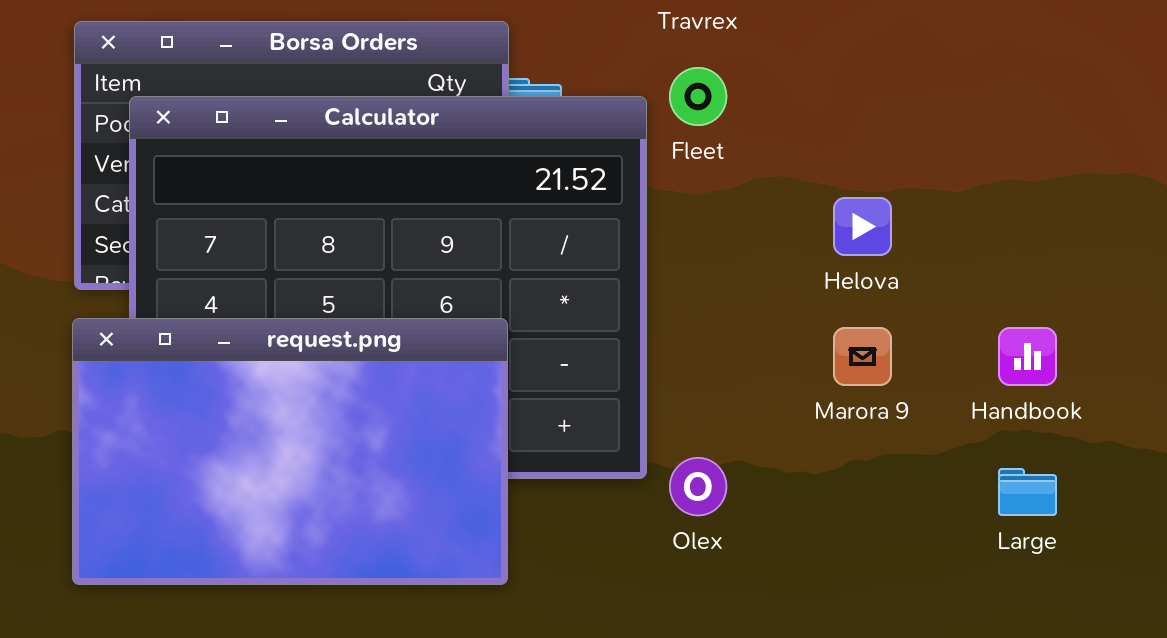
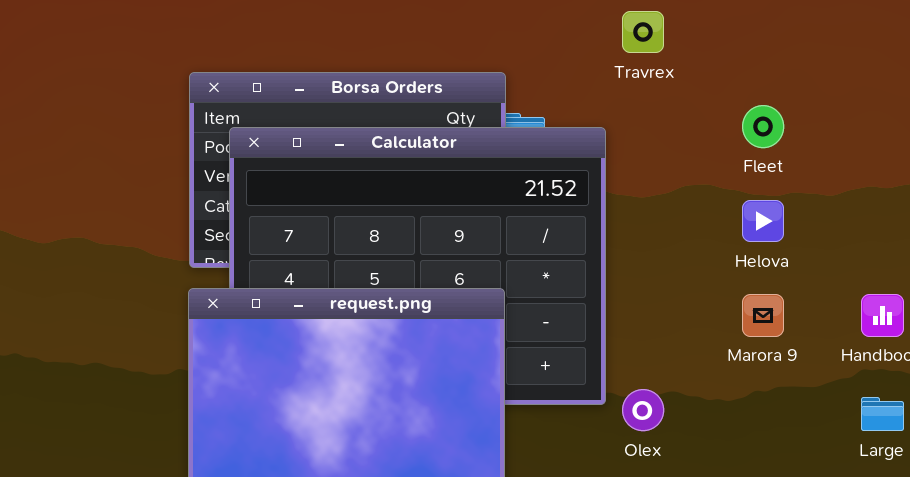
Fleet: [669,67,727,126] -> [742,105,784,148], moved

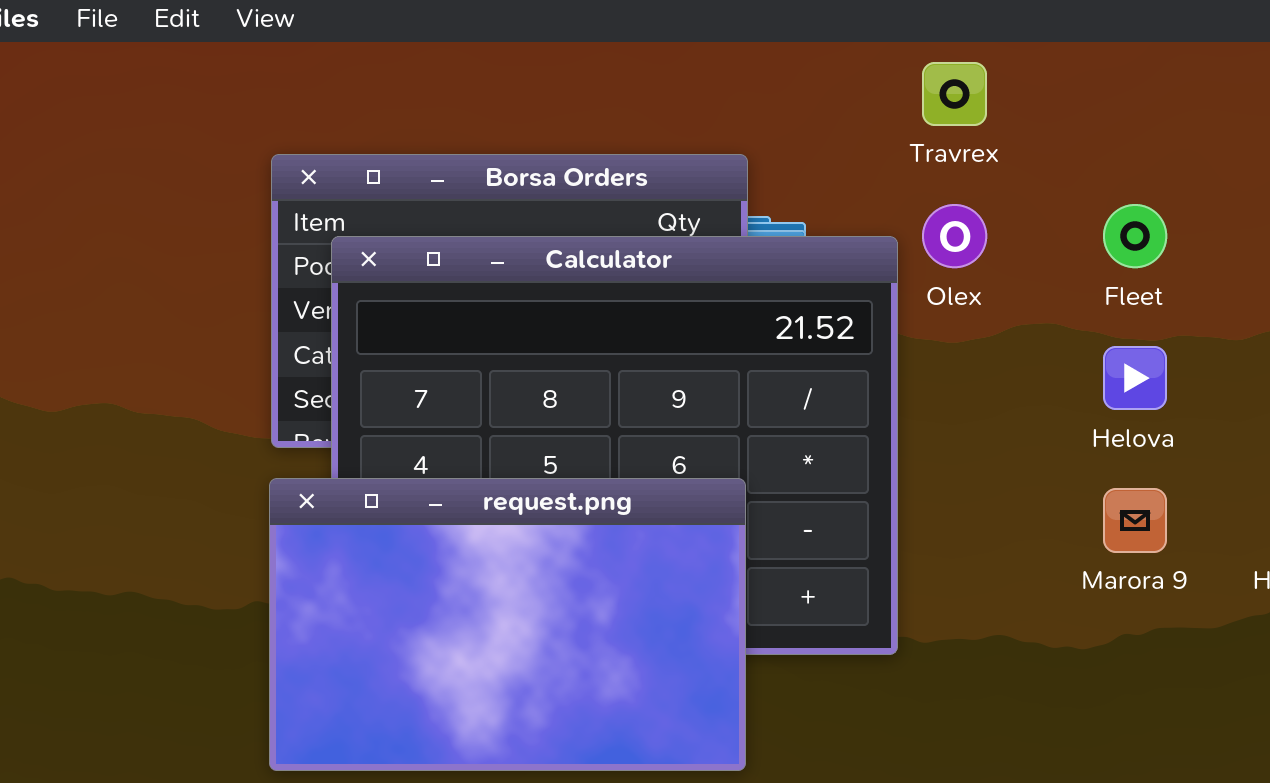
Olex: [622,389,664,431] -> [922,204,987,268], moved

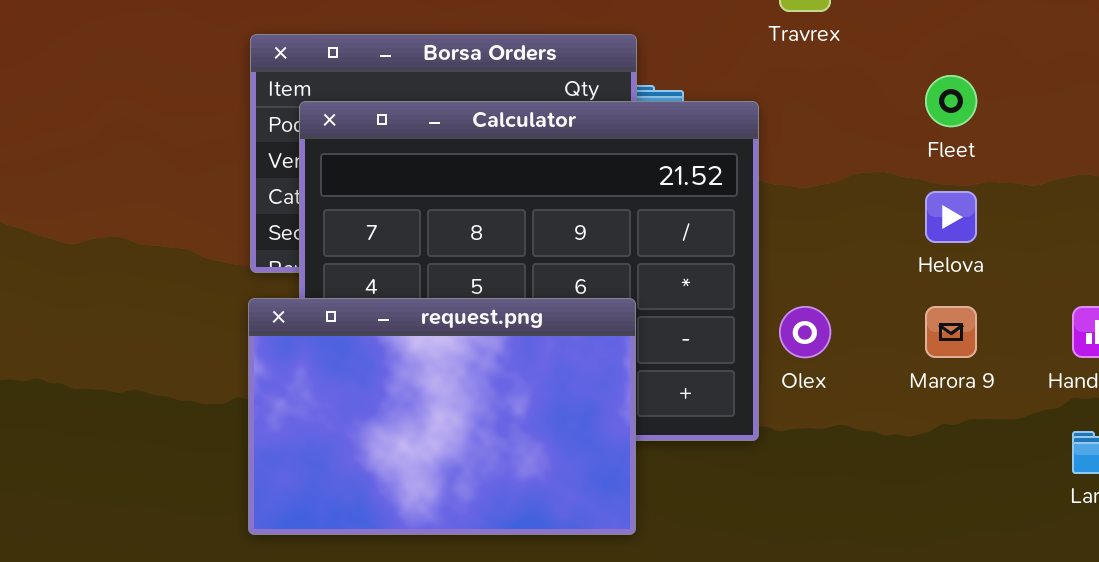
Olex: [922,204,987,268] -> [779,306,831,358], moved

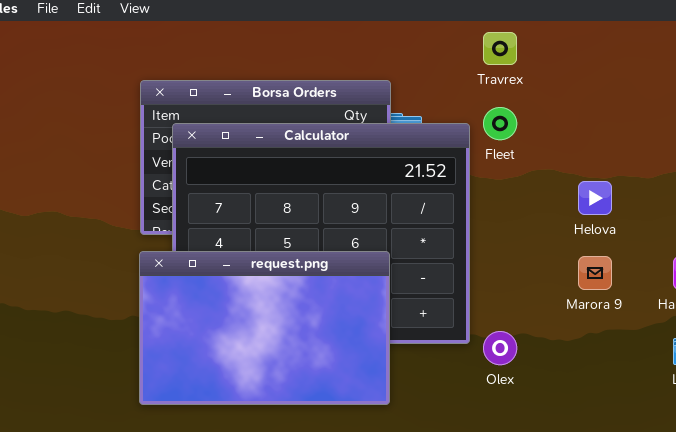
Fleet: [925,75,977,127] -> [483,107,517,140], moved
Olex: [779,306,831,358] -> [483,331,517,365], moved

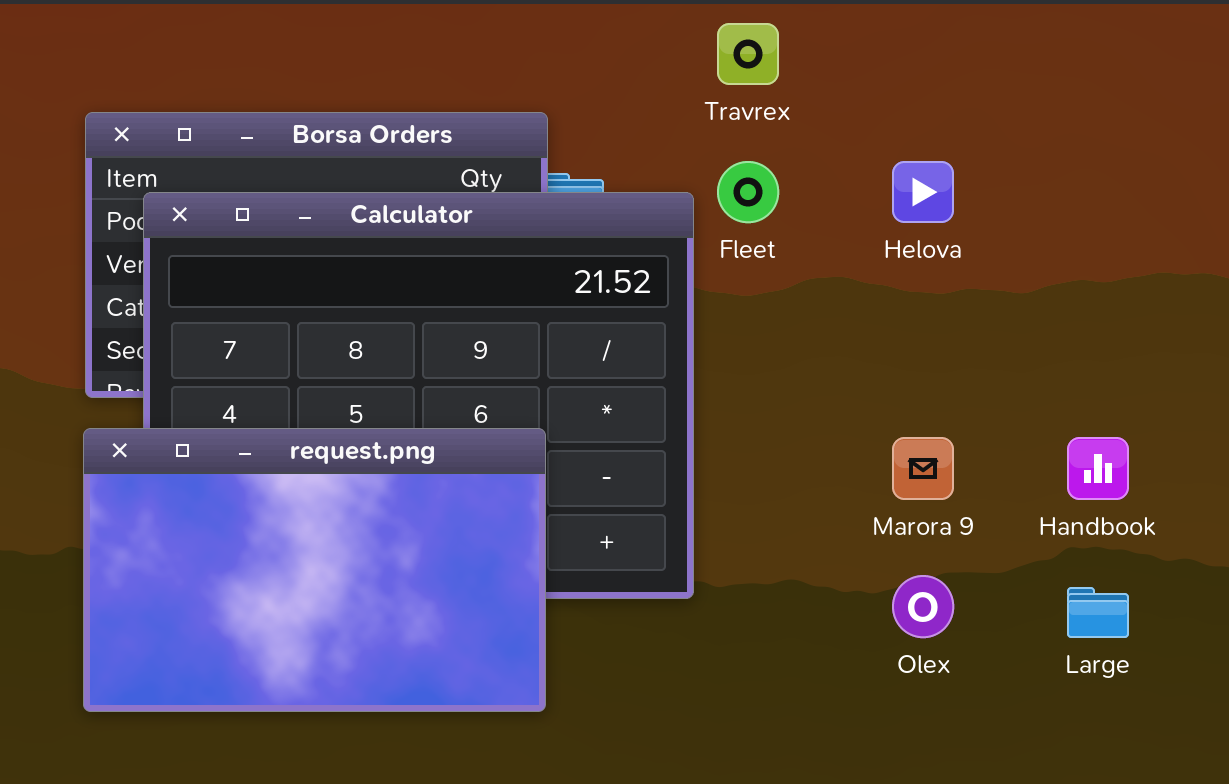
Helova: [578,181,612,215] -> [892,161,954,223], moved
Olex: [483,331,517,365] -> [892,575,954,638], moved

